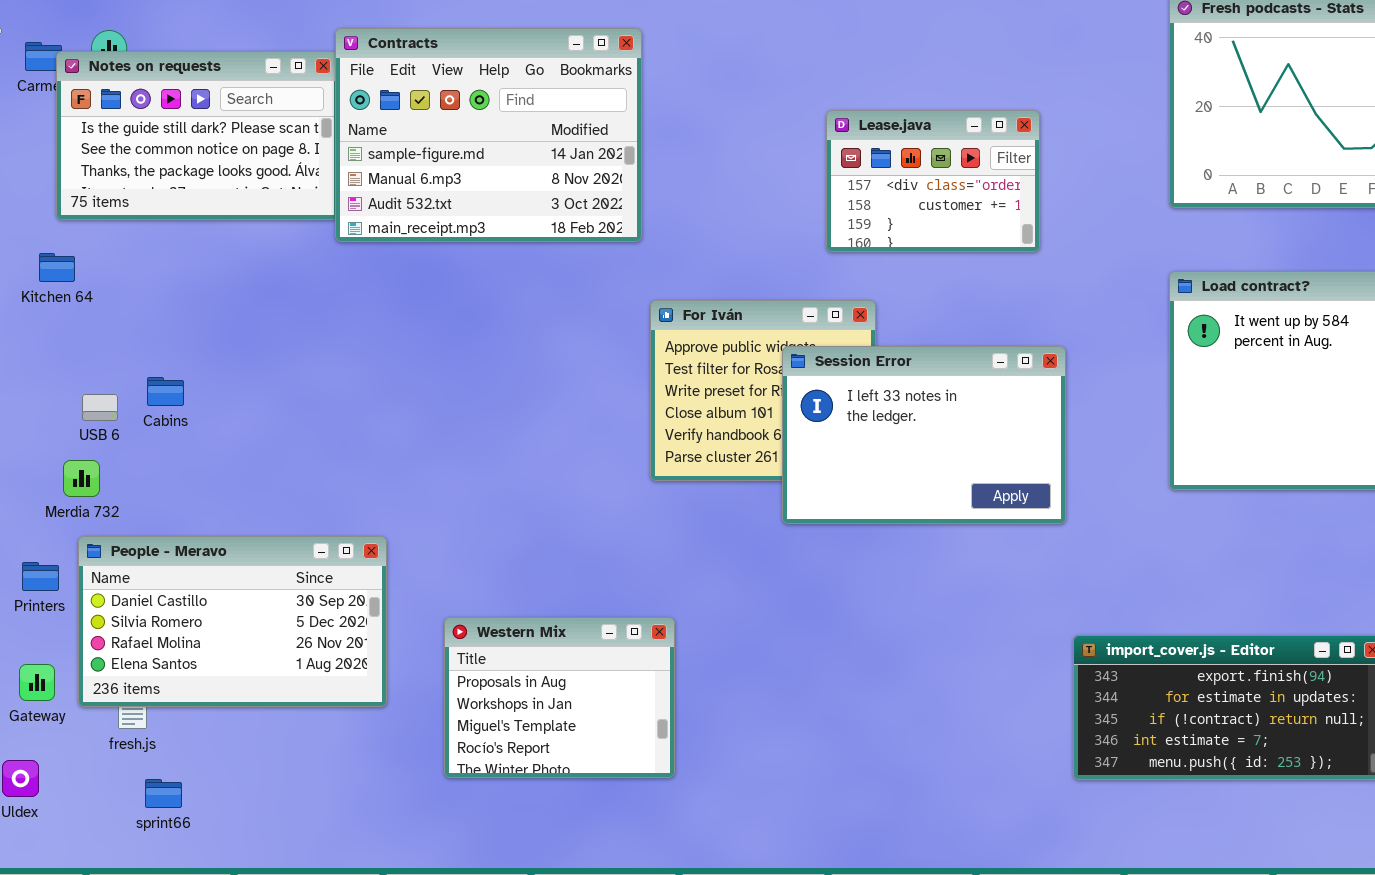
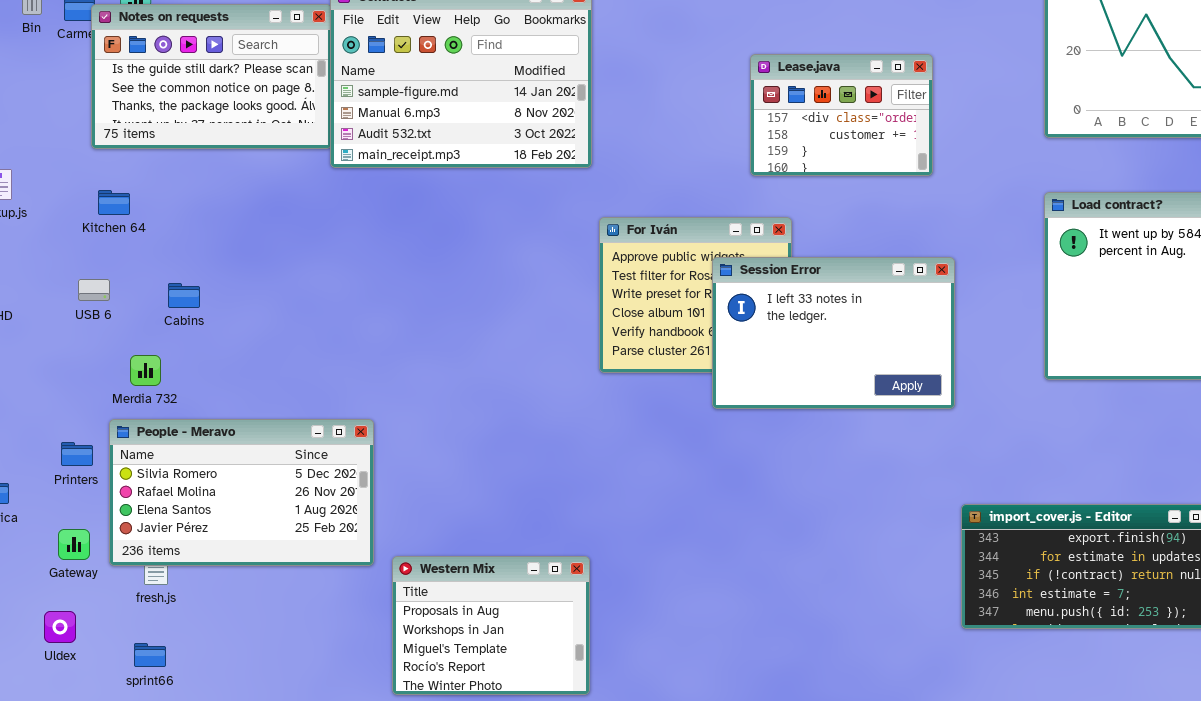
Kitchen 64: [39,253,75,282] -> [98,190,130,215], moved
USB 6: [82,394,118,421] -> [78,279,110,301], moved
Merdia 732: [63,460,100,497] -> [130,355,161,386], moved
People - Meravo: [78,536,387,707] -> [109,419,374,566], scrolled down 1 row
Western Mix: [444,617,675,778] -> [392,556,590,695], moved
sprint66: [145,779,182,808] -> [134,643,166,667], moved

